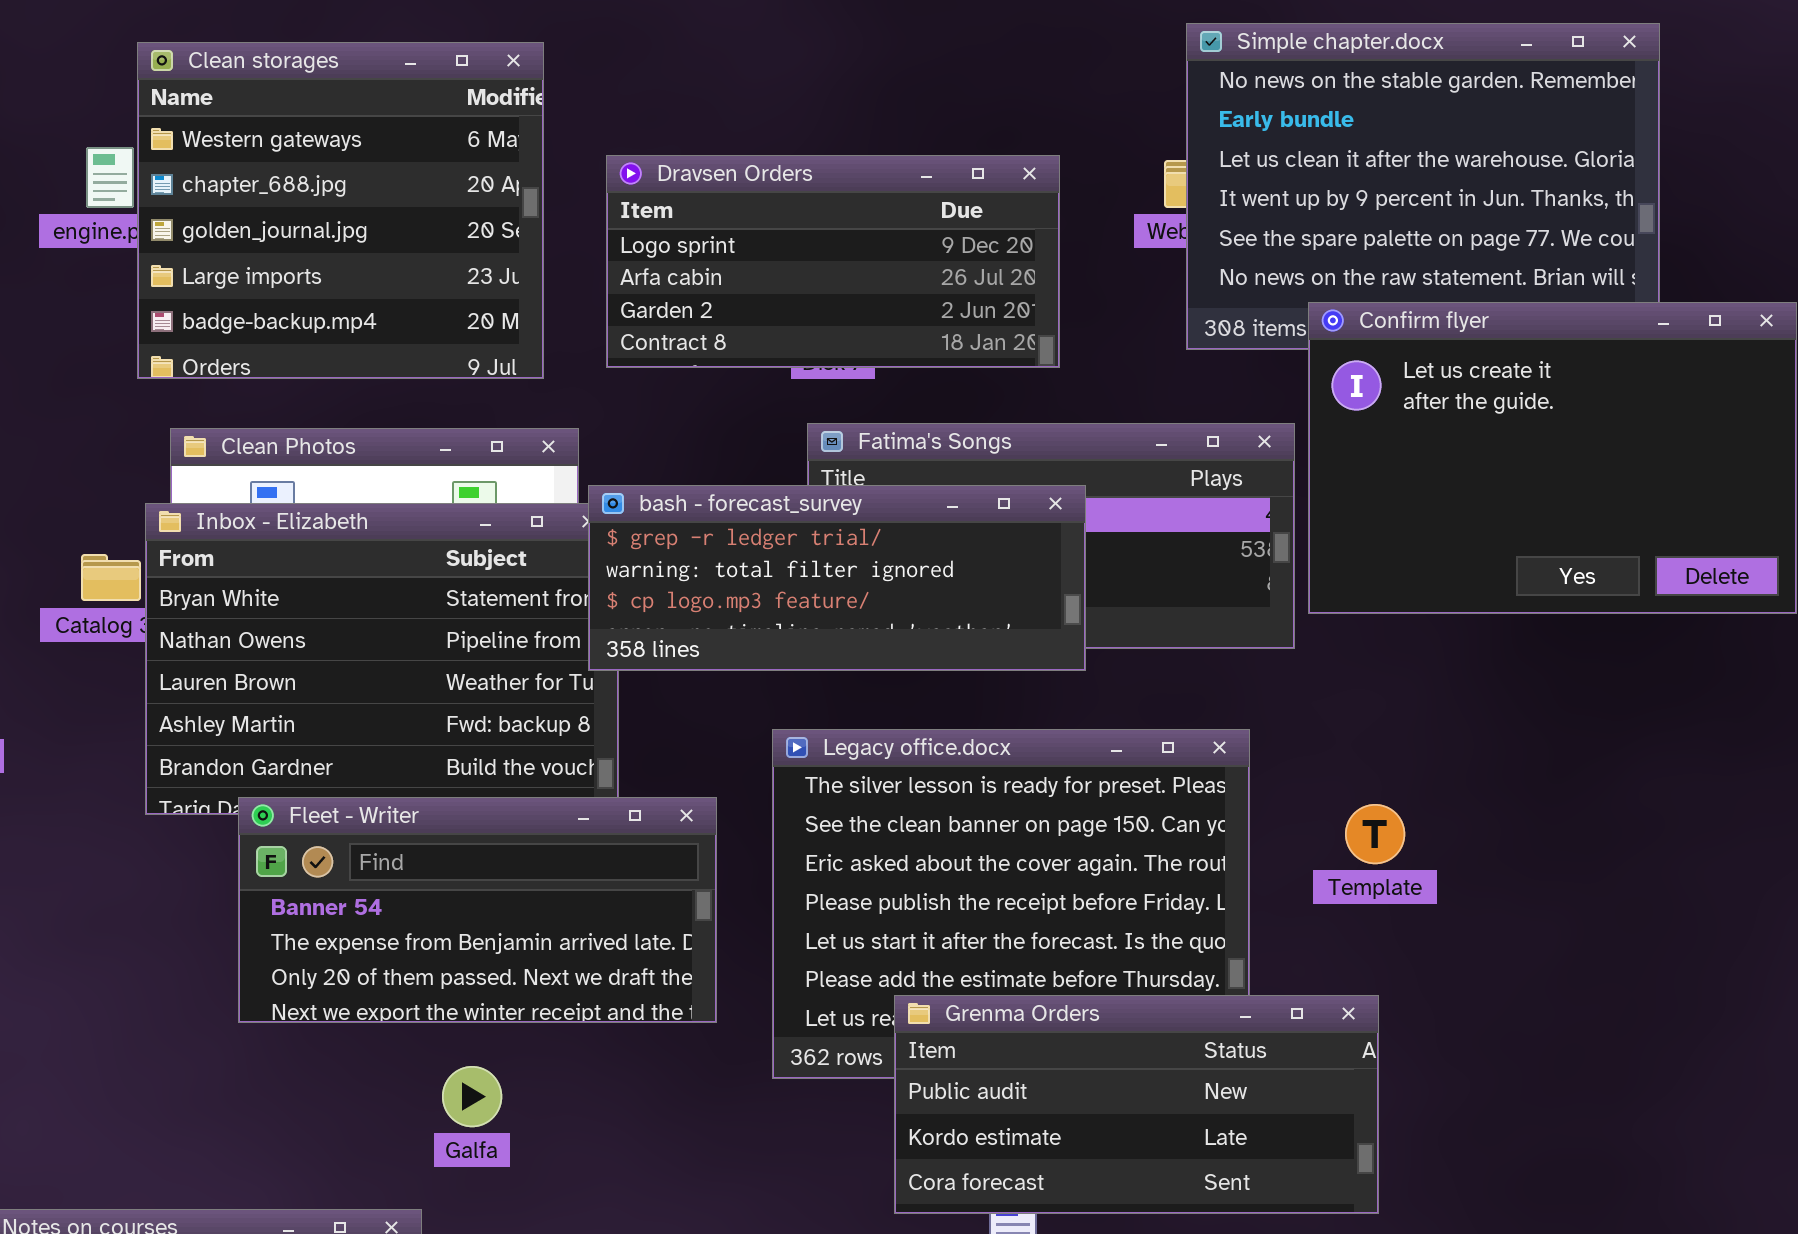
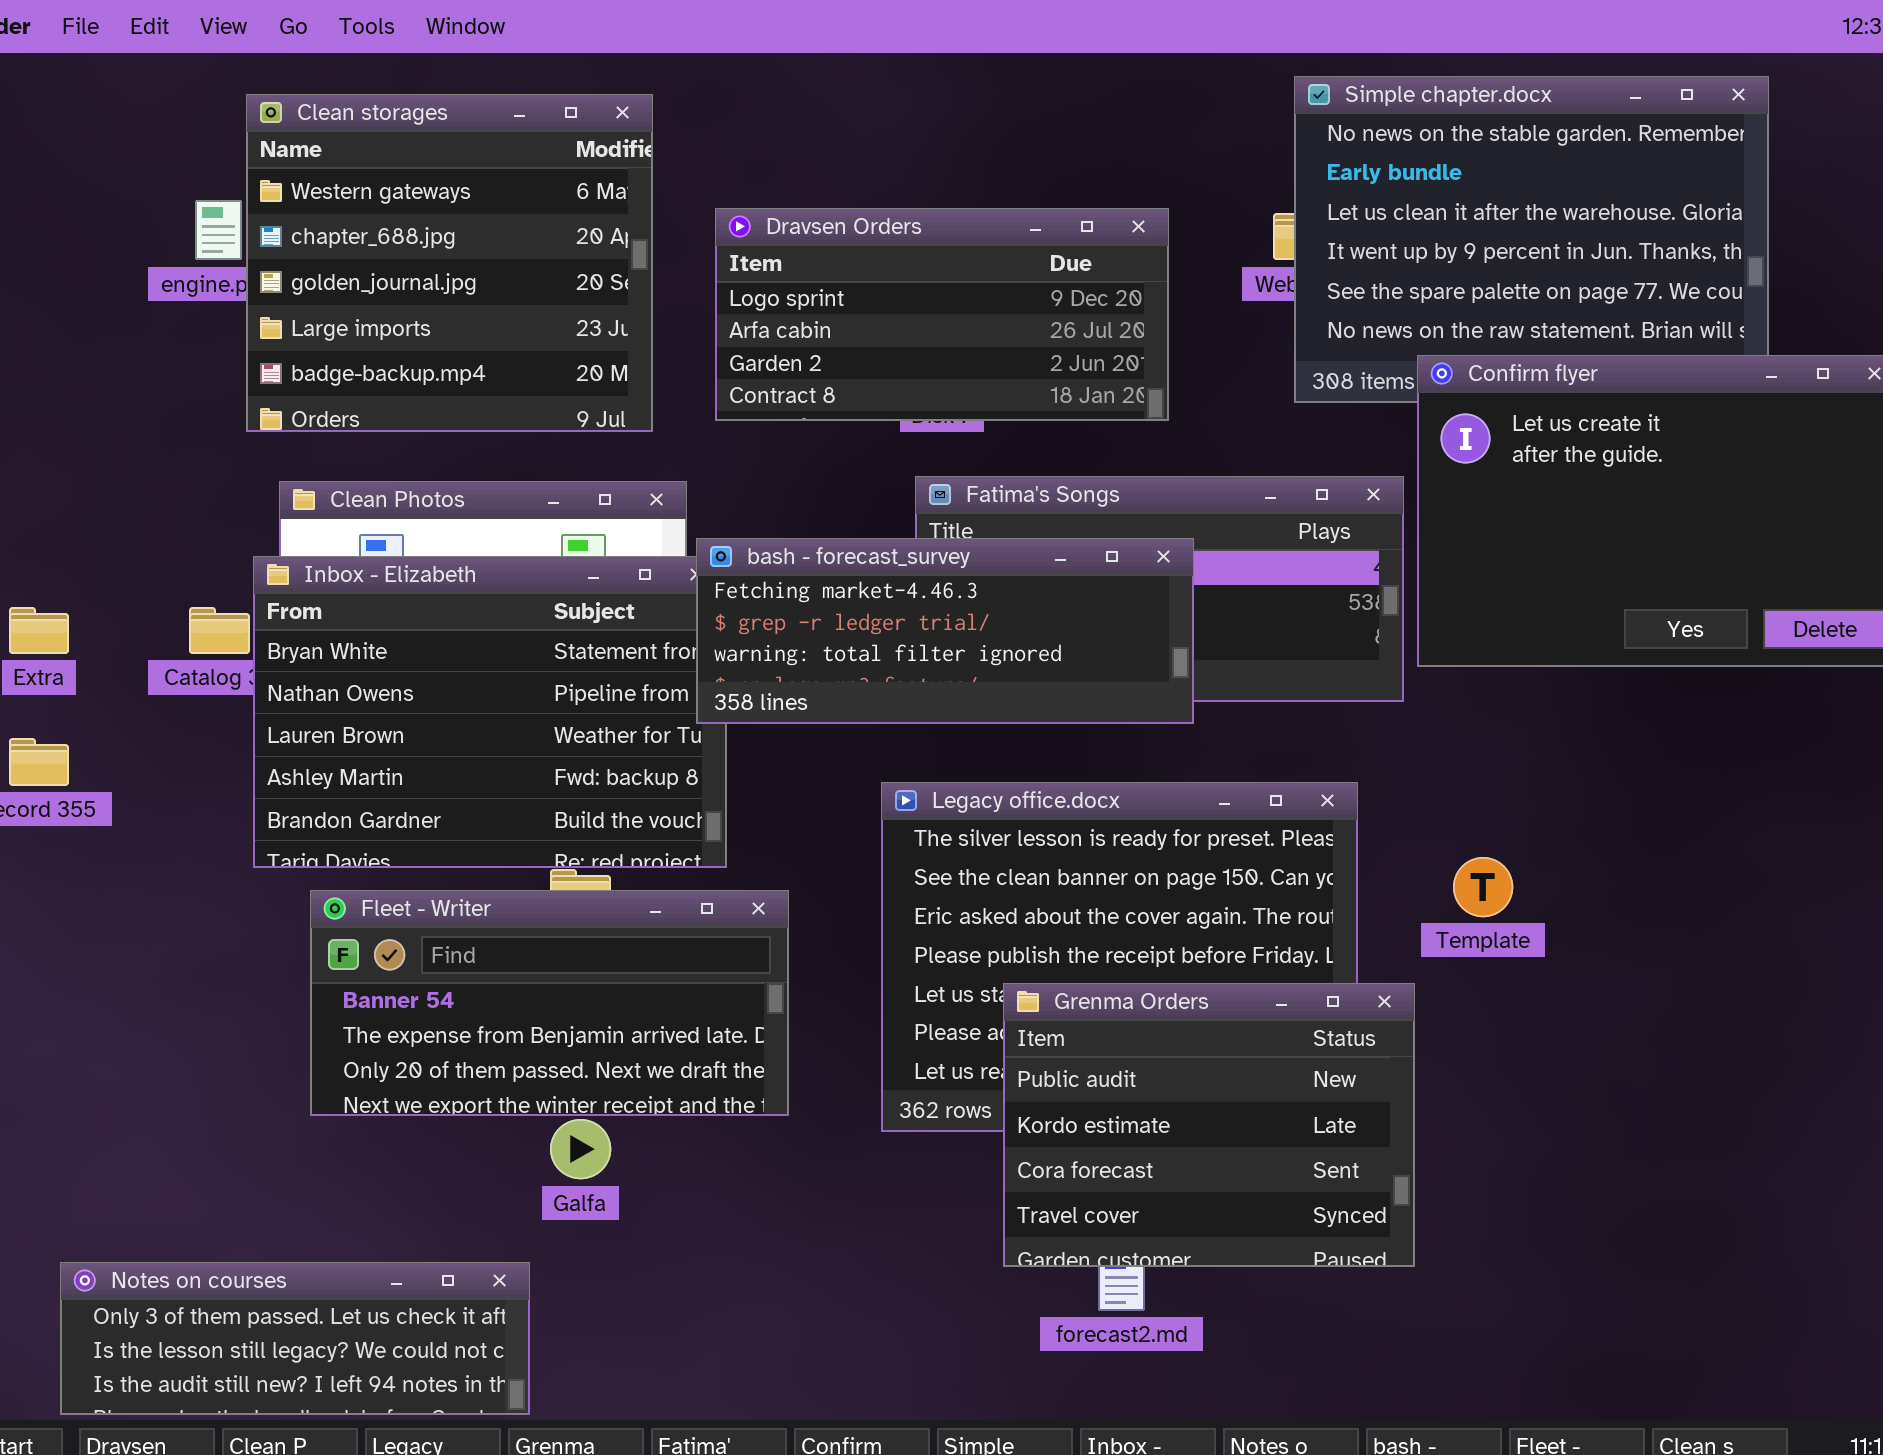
bash - forecast_survey: [588,485,1086,671] -> [696,538,1194,724], scrolled up 1 row
Fleet - Writer: [238,797,717,1023] -> [310,890,789,1116], moved
Grenma Orders: [894,995,1379,1214] -> [1003,983,1415,1267], resized

